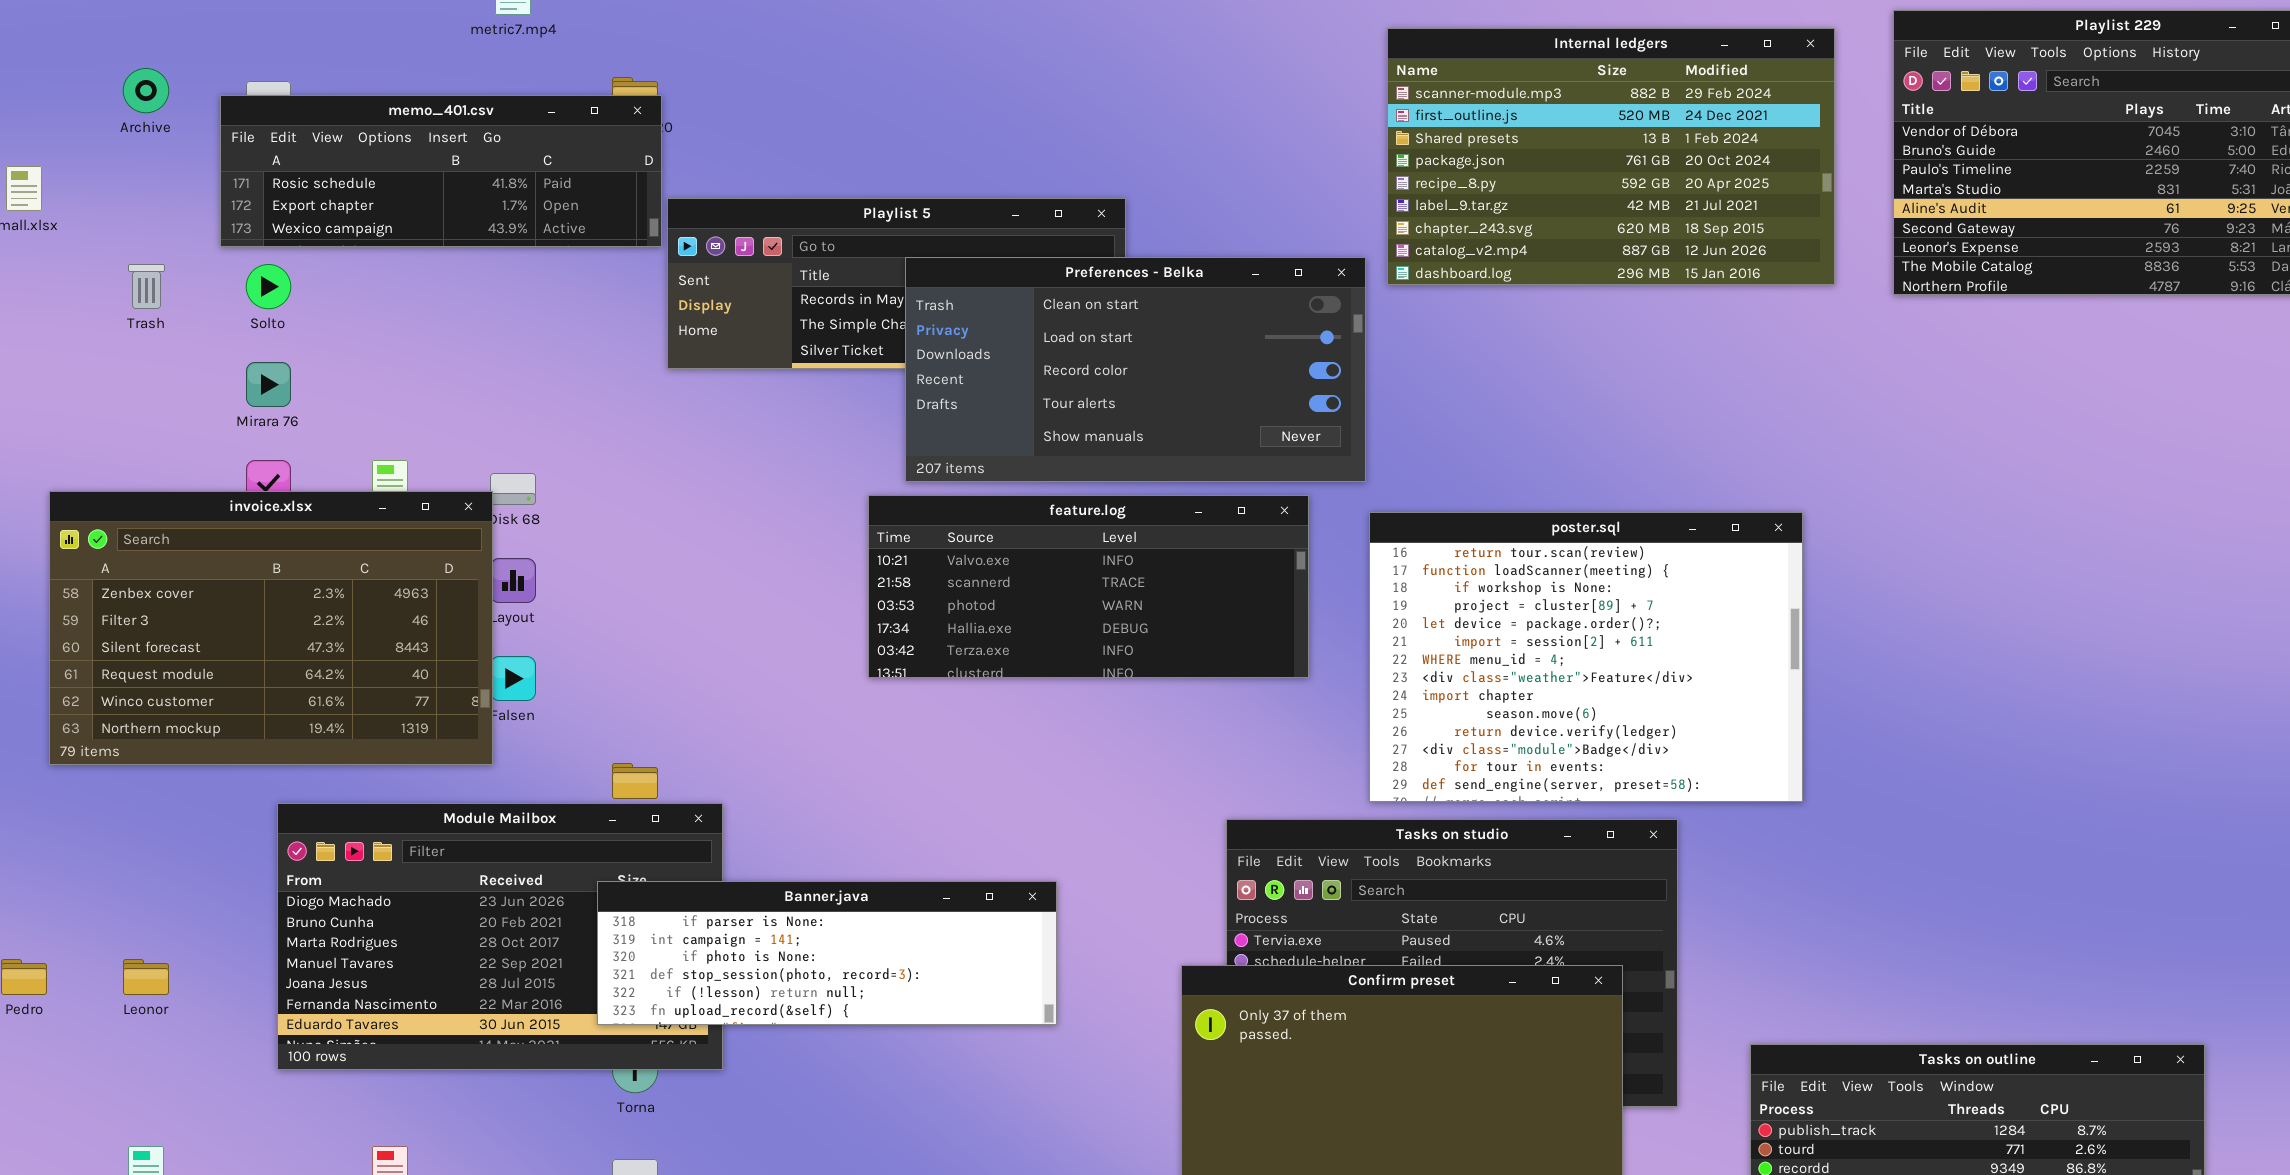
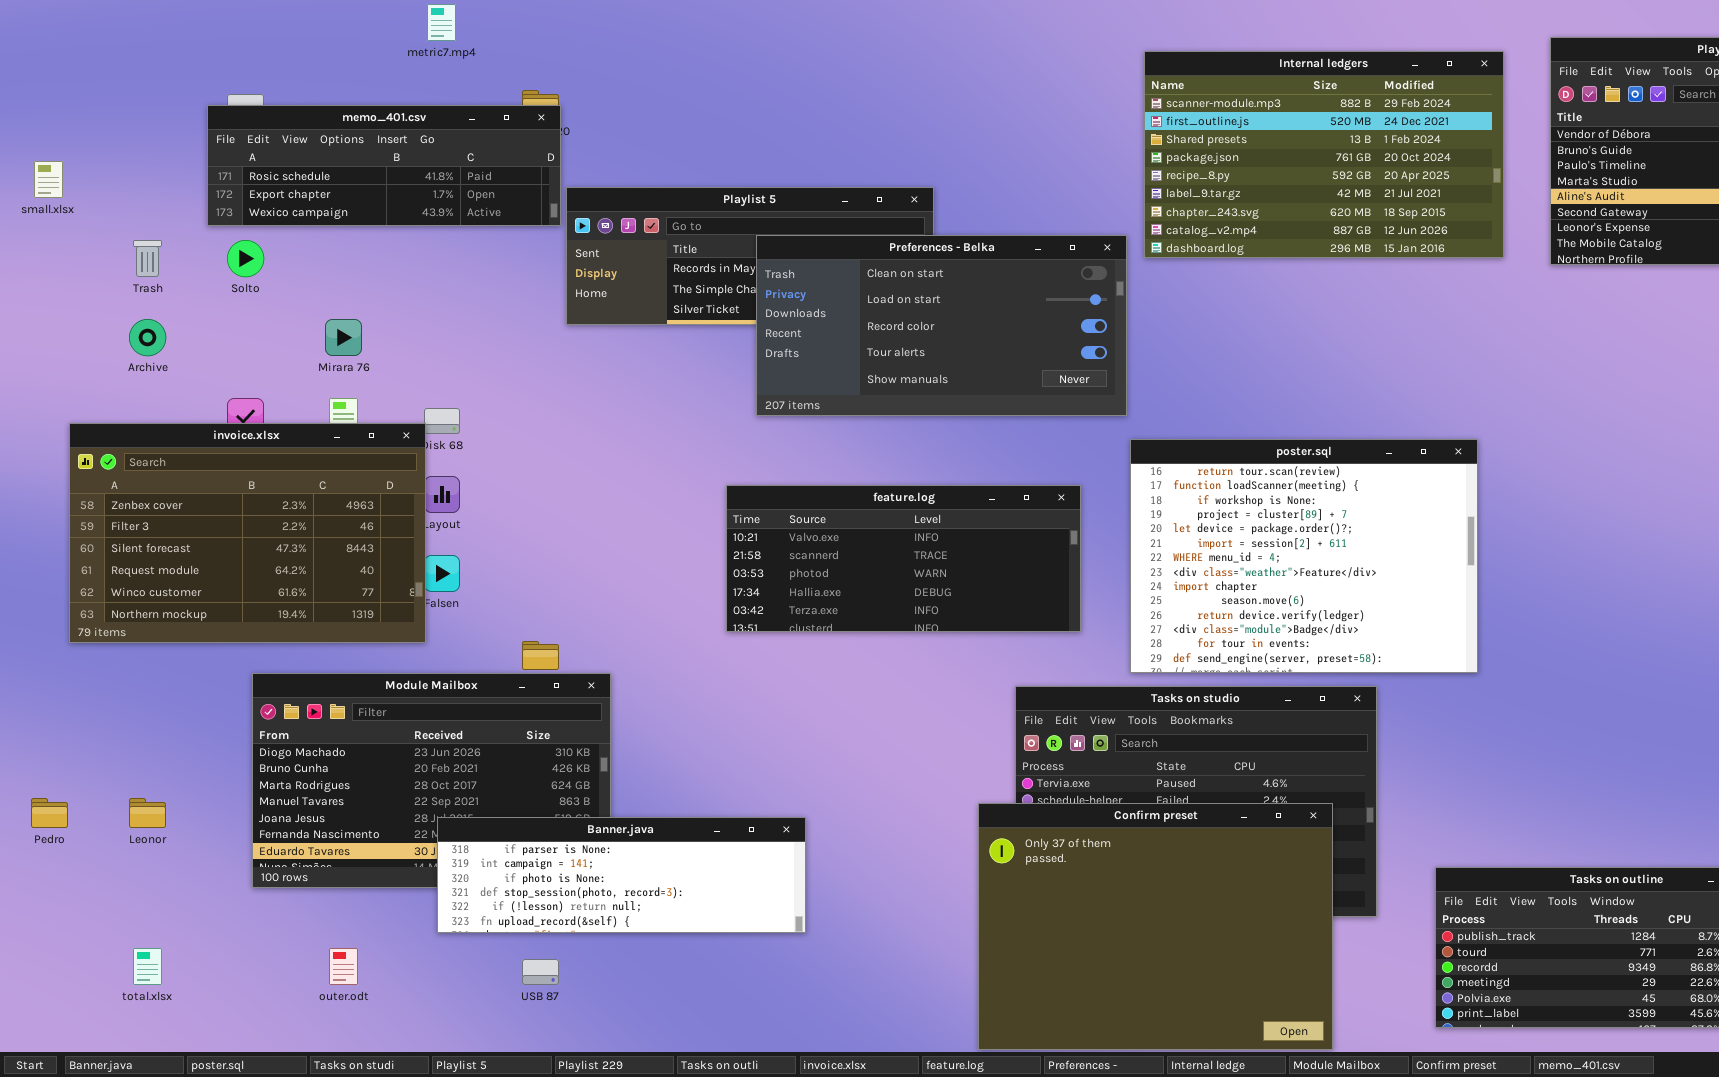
Archive: [123,68,169,113] -> [129,319,166,356], moved
Mirara 76: [246,362,291,407] -> [325,319,362,356], moved
feature.log: [868,495,1309,678] -> [726,485,1081,632], moved
Banner.java: [597,881,1057,1025] -> [437,817,806,933], moved

